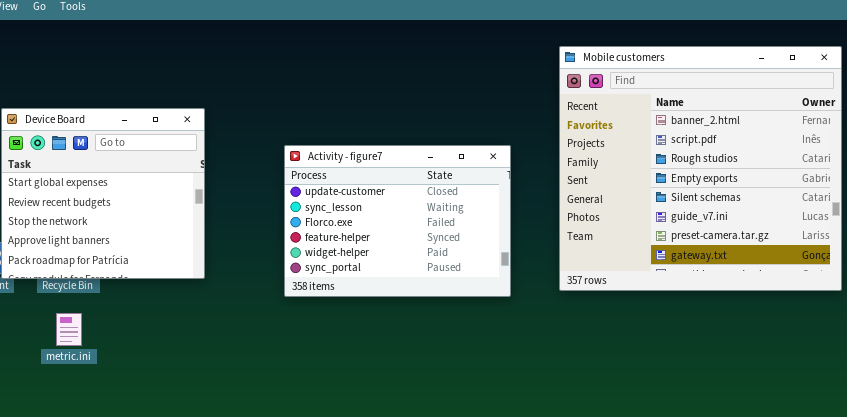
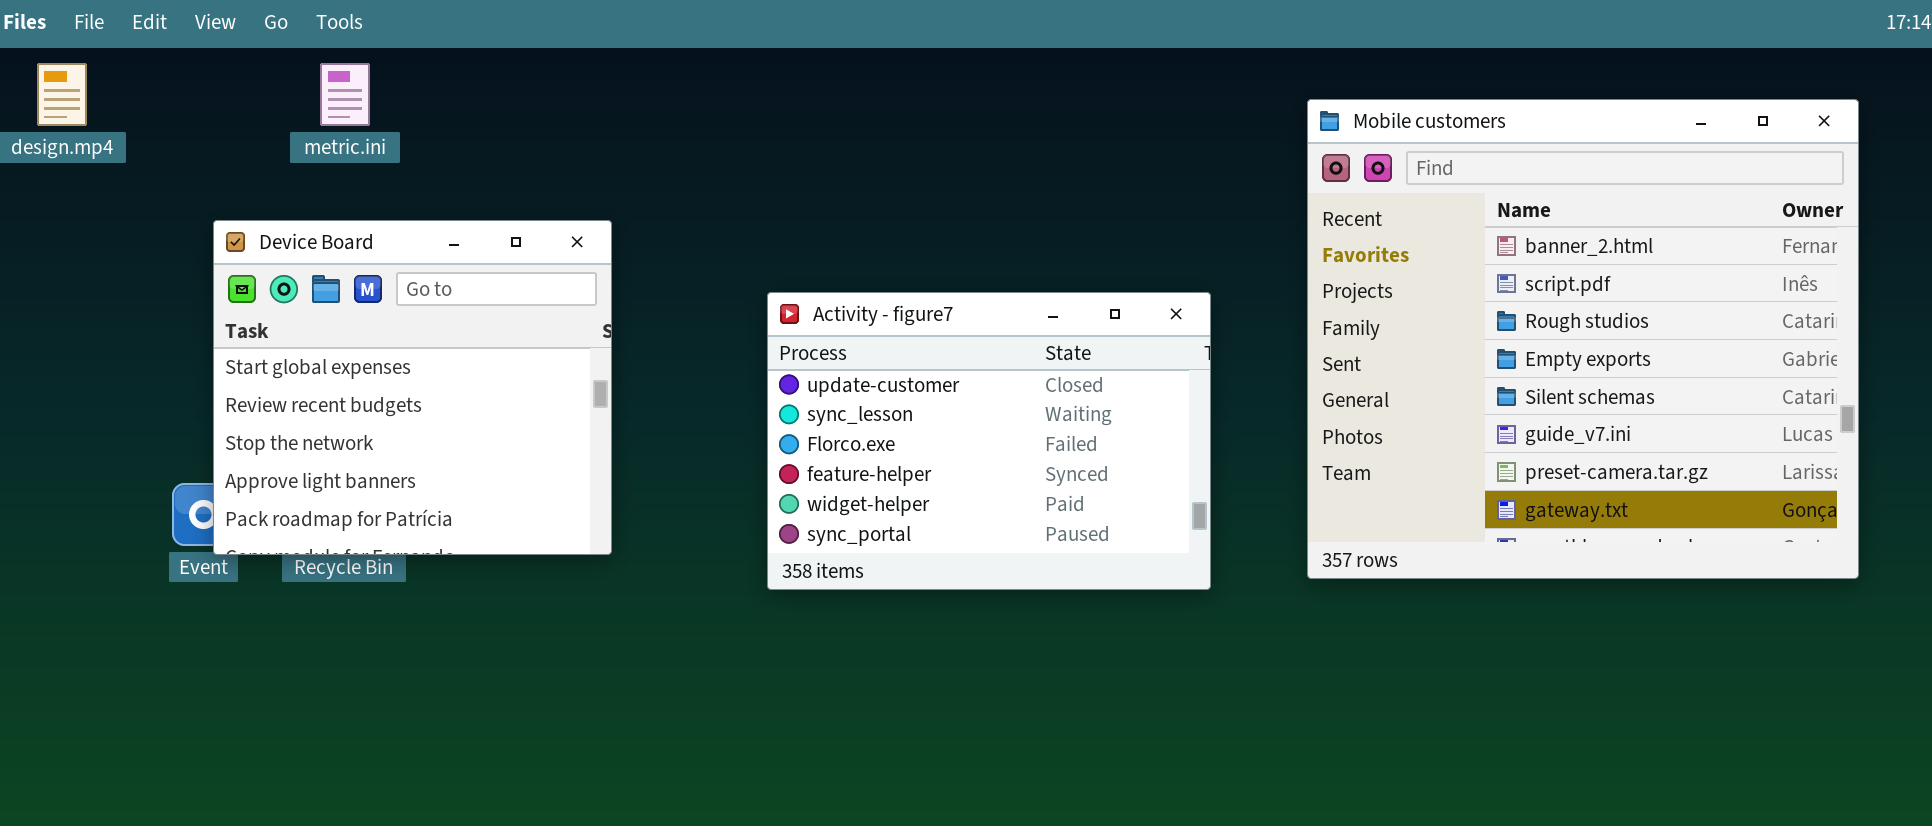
metric.ini: [56,313,82,346] -> [320,63,370,126], moved

